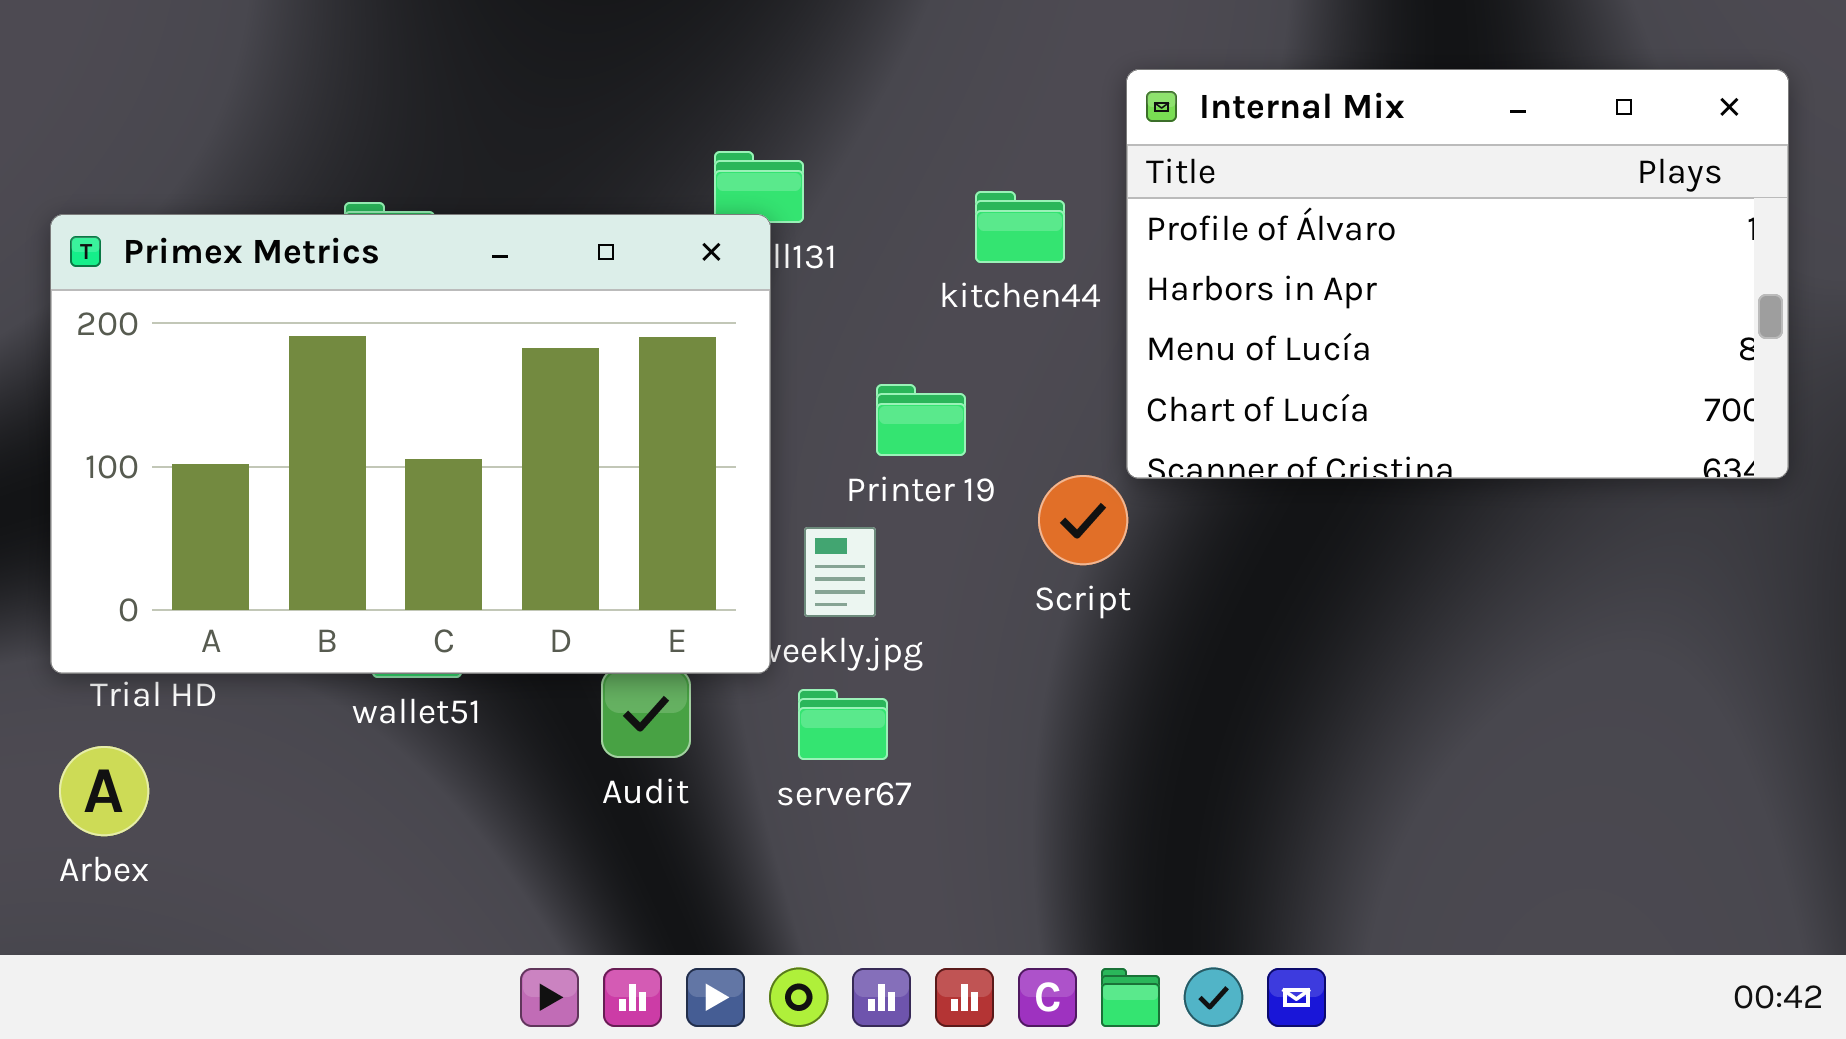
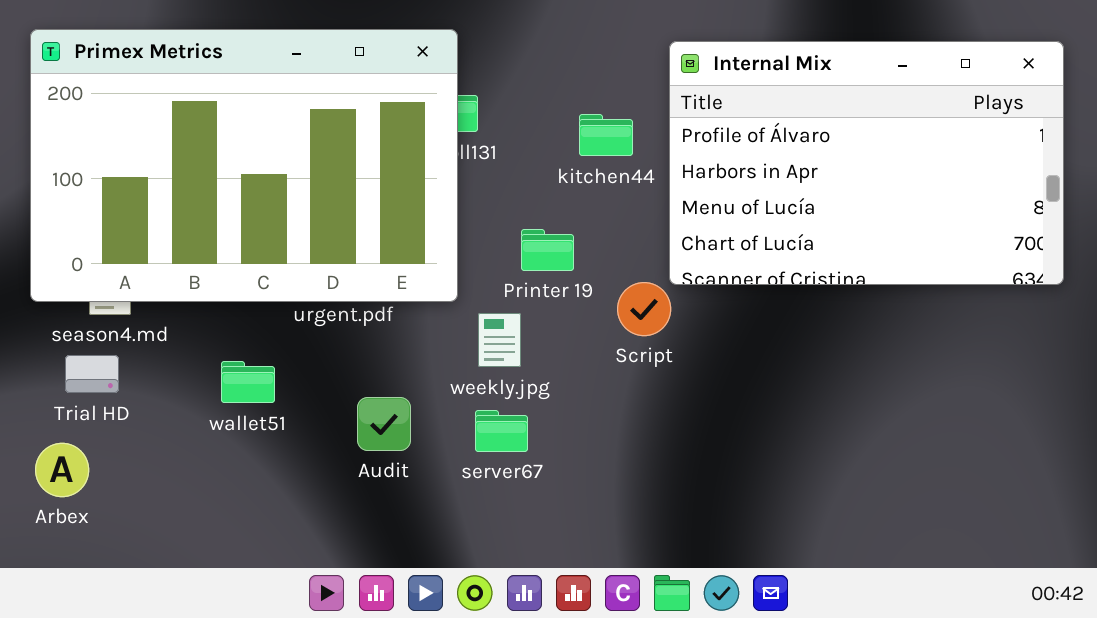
Primex Metrics: [50,214,771,674] -> [30,29,458,302], moved

